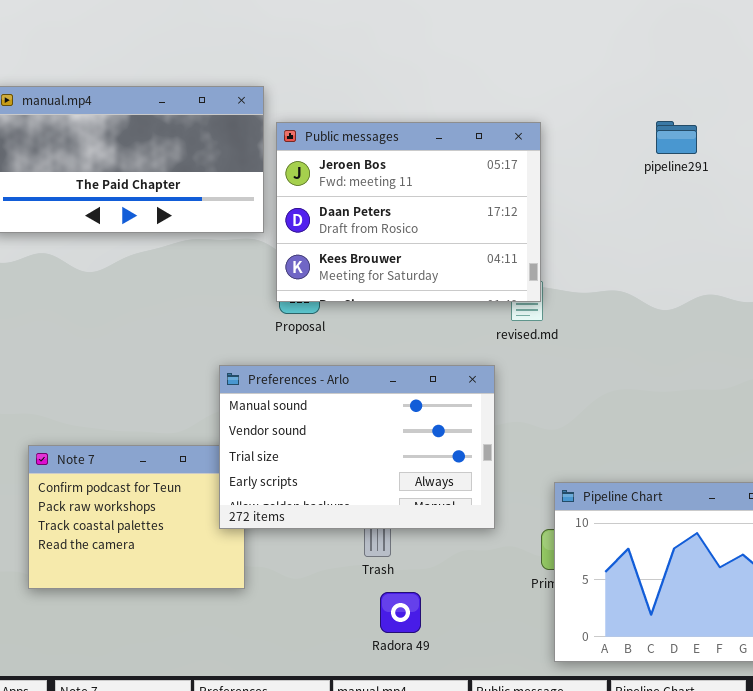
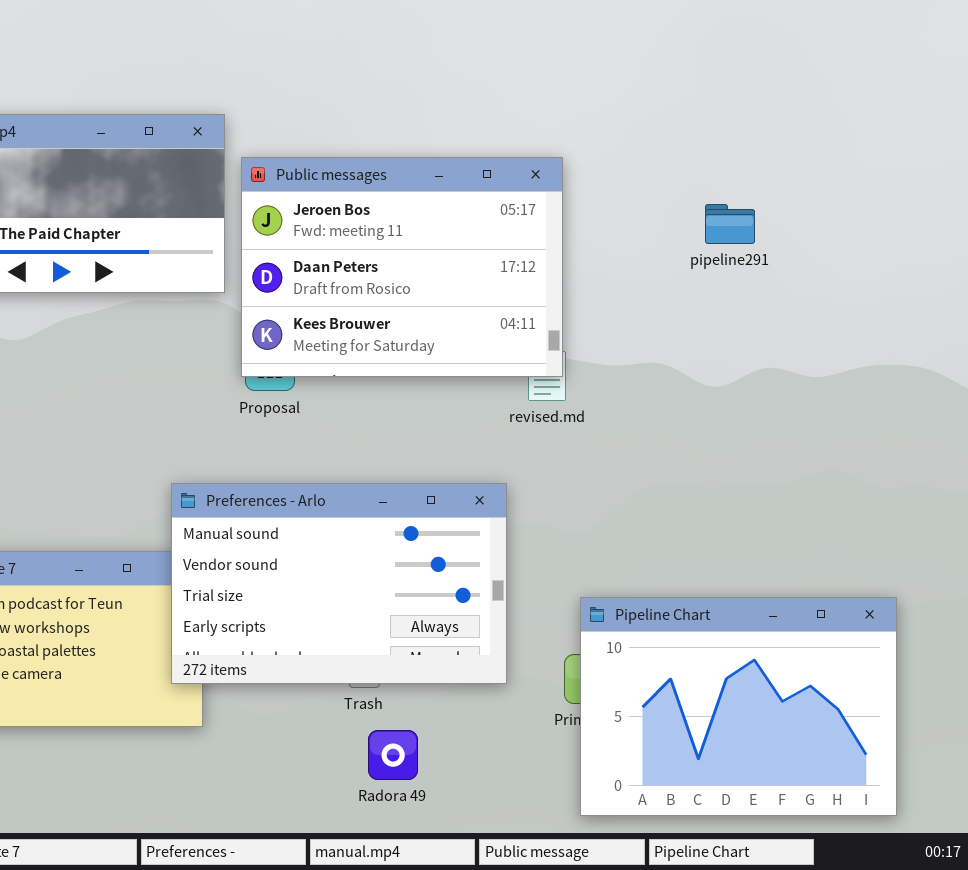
pipeline291: [656,121,697,154] -> [705,204,755,244], moved
Preferences - Arlo: [219,365,495,529] -> [171,483,507,684], moved

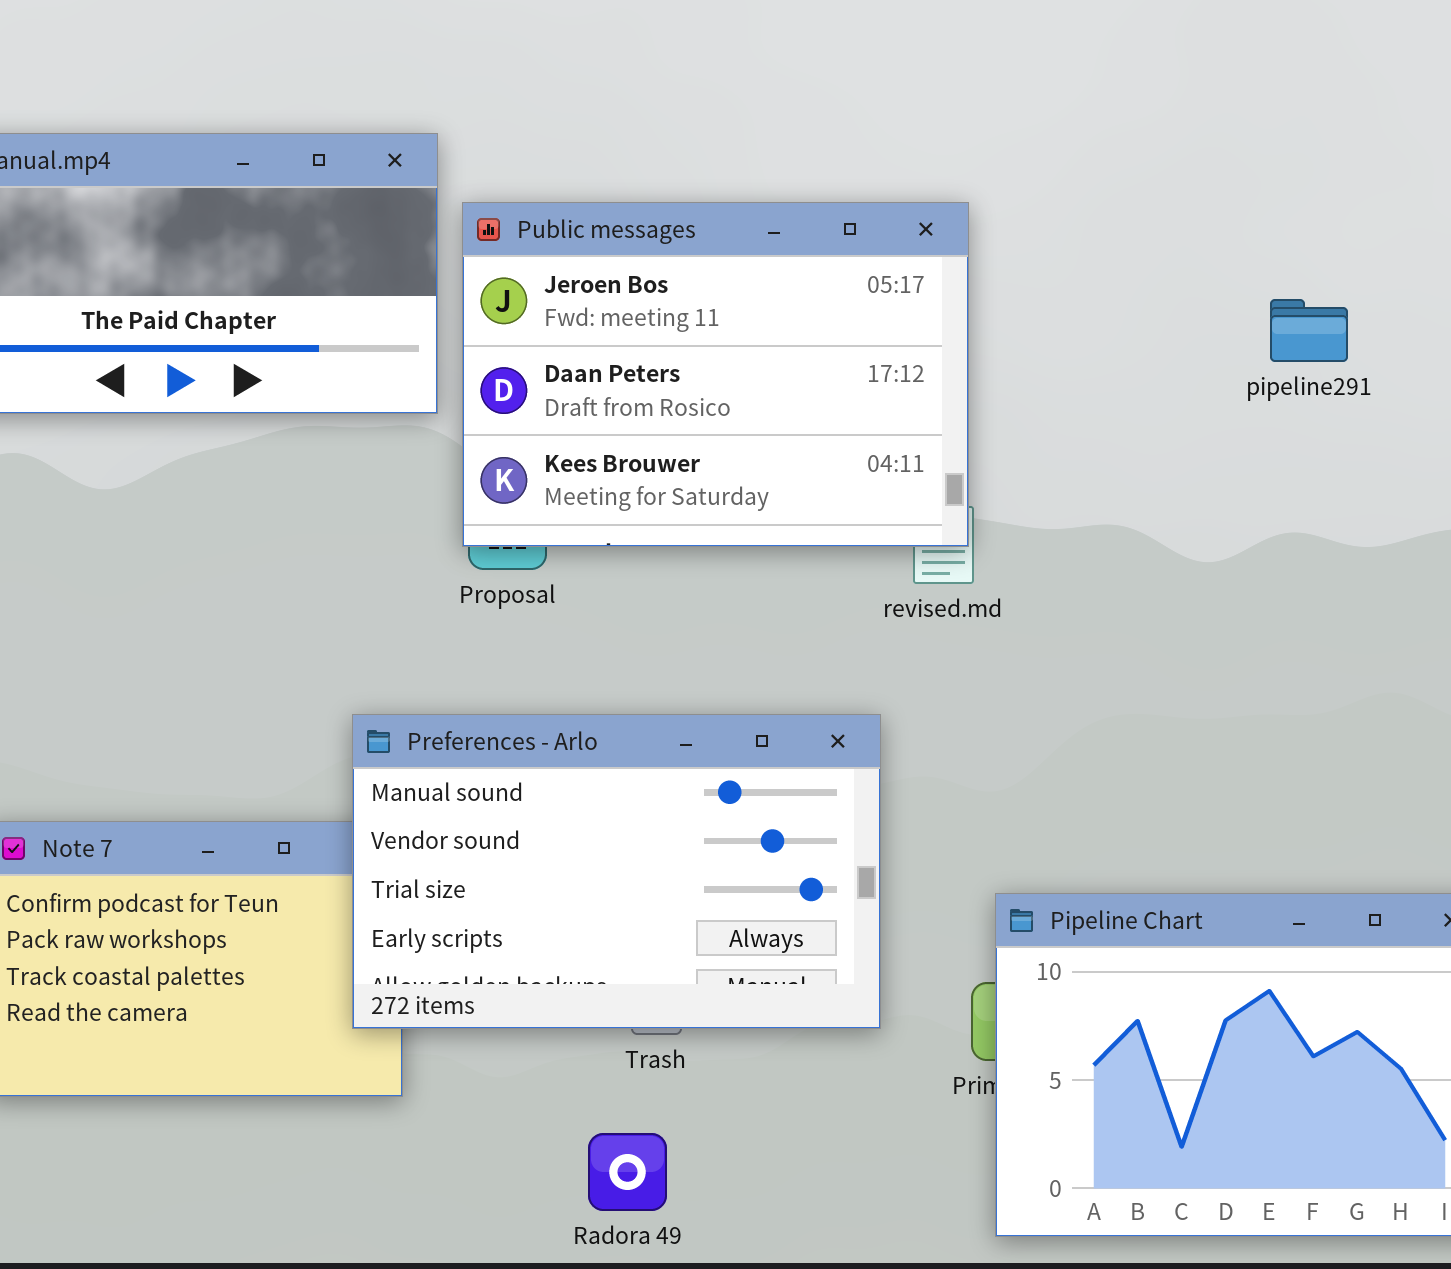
pipeline291: [705,204,755,244] -> [1270,299,1348,362], moved
Radora 49: [368,730,418,780] -> [588,1133,667,1211], moved

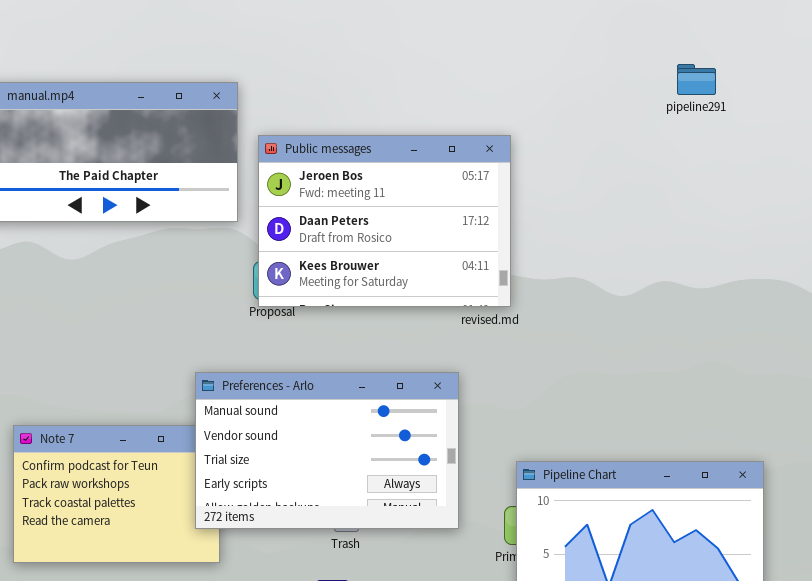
Public messages: [462,202,969,547] -> [258,135,511,307], moved
pipeline291: [1270,299,1348,362] -> [677,64,716,95], moved

